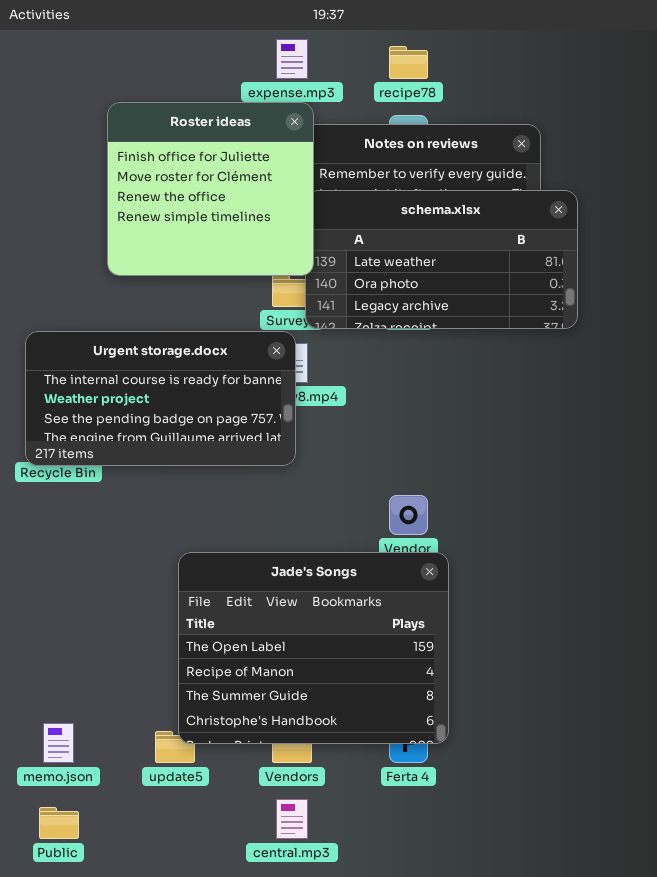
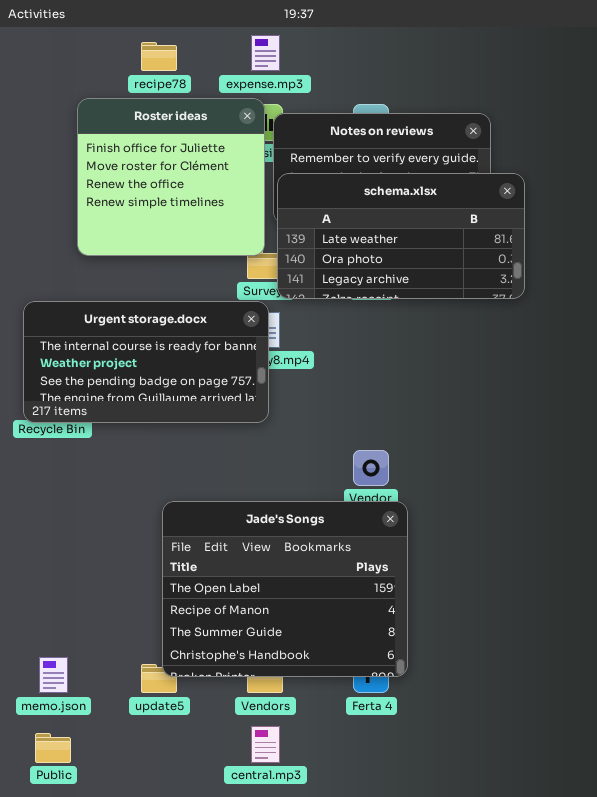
recipe78: [389,46,428,79] -> [141,42,177,71], moved
Roster ideas: [107,102,314,276] -> [77,98,265,256], moved

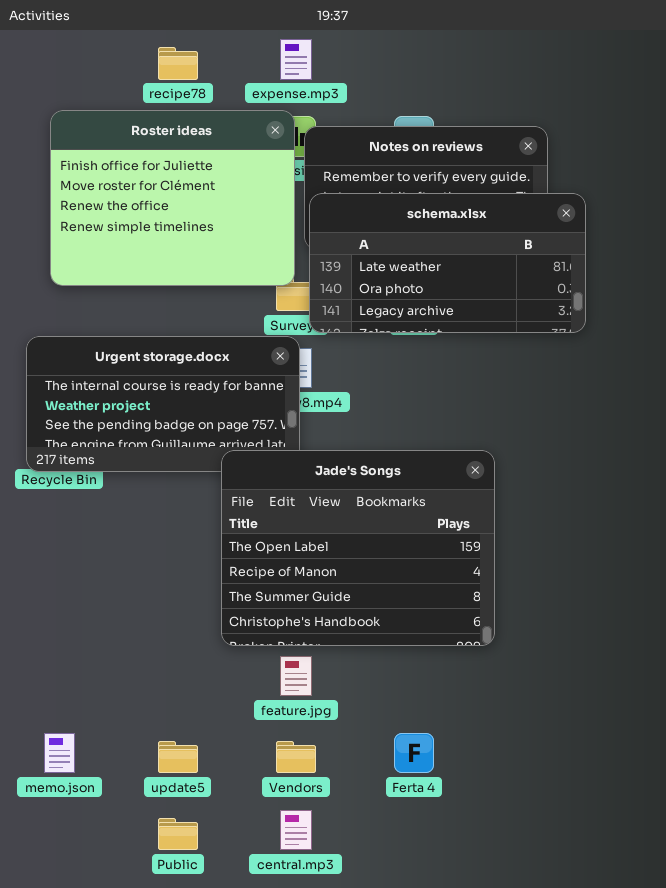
Roster ideas: [77,98,265,256] -> [50,110,295,286], resized
Jade's Songs: [162,501,408,677] -> [221,450,495,646], moved
Public: [35,733,71,763] -> [158,818,198,850], moved

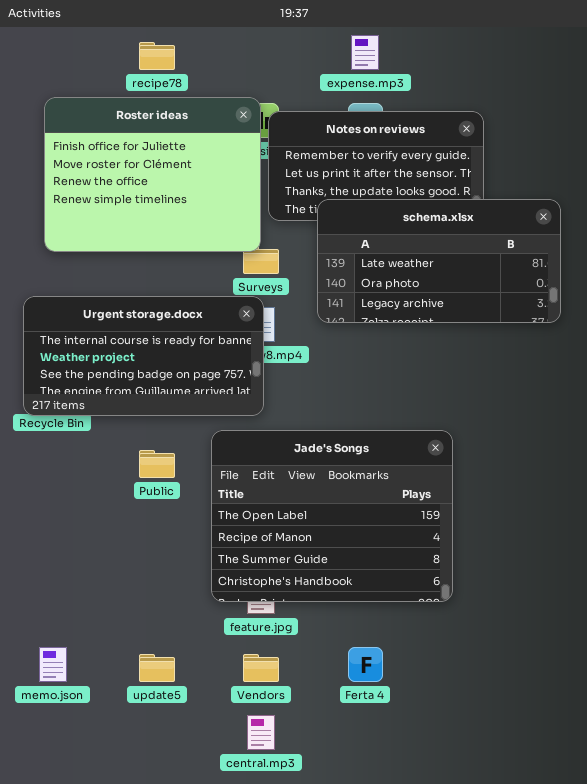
expense.mp3: [280,39,312,80] -> [351,35,379,70], moved
schema.xlsx: [309,193,586,333] -> [317,199,561,323], moved
Jade's Songs: [221,450,495,646] -> [211,430,453,602], moved
Public: [158,818,198,850] -> [139,450,175,478], moved

